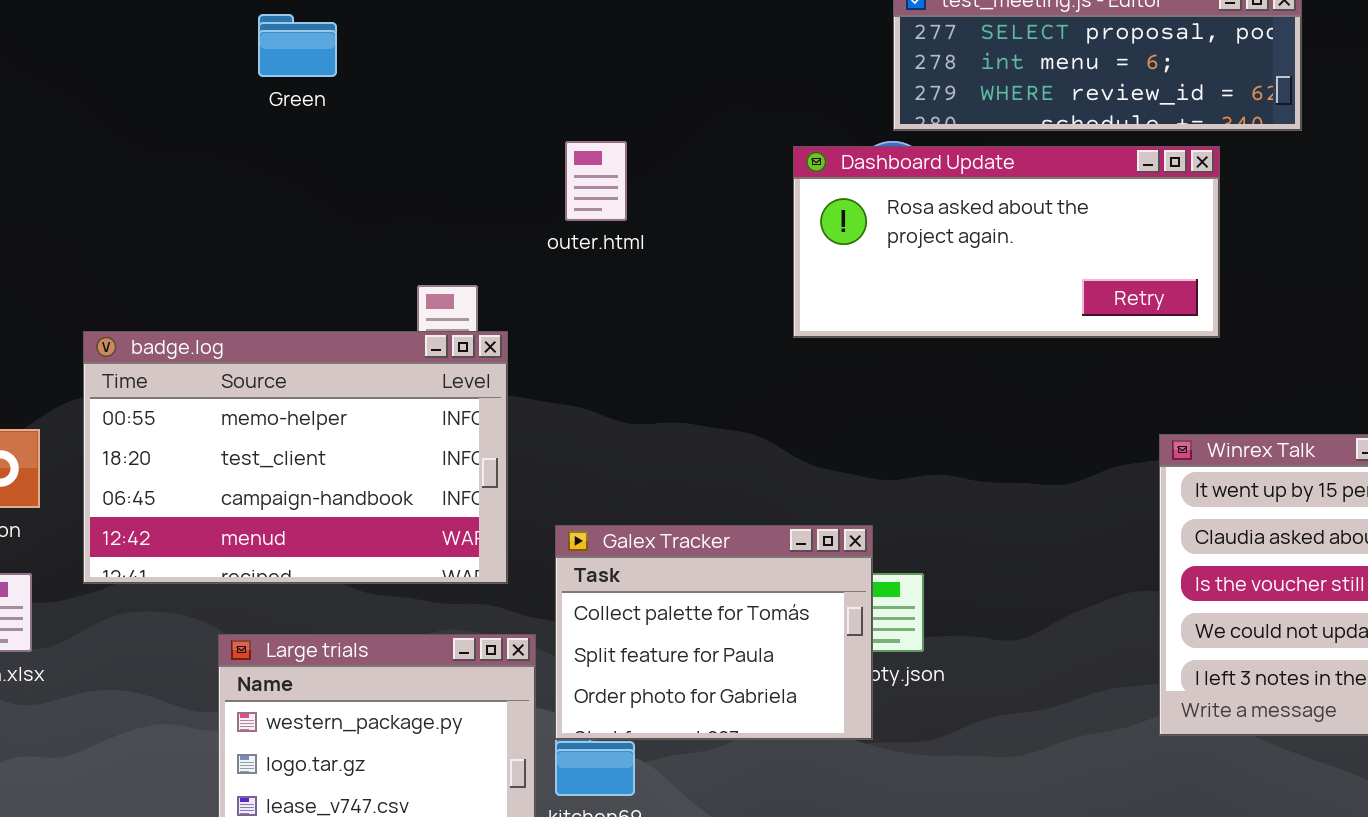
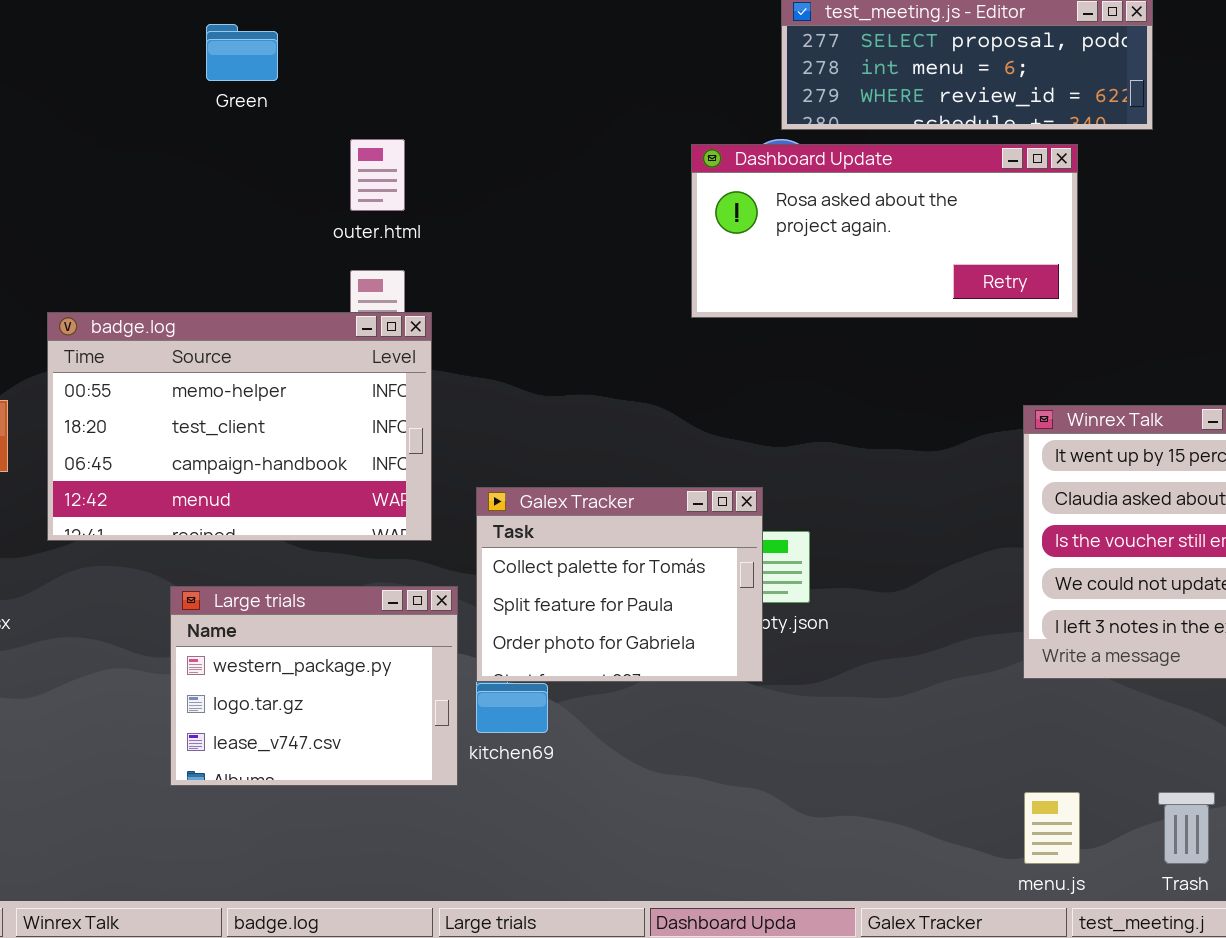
outer.html: [565,141,627,221] -> [350,139,405,211], moved

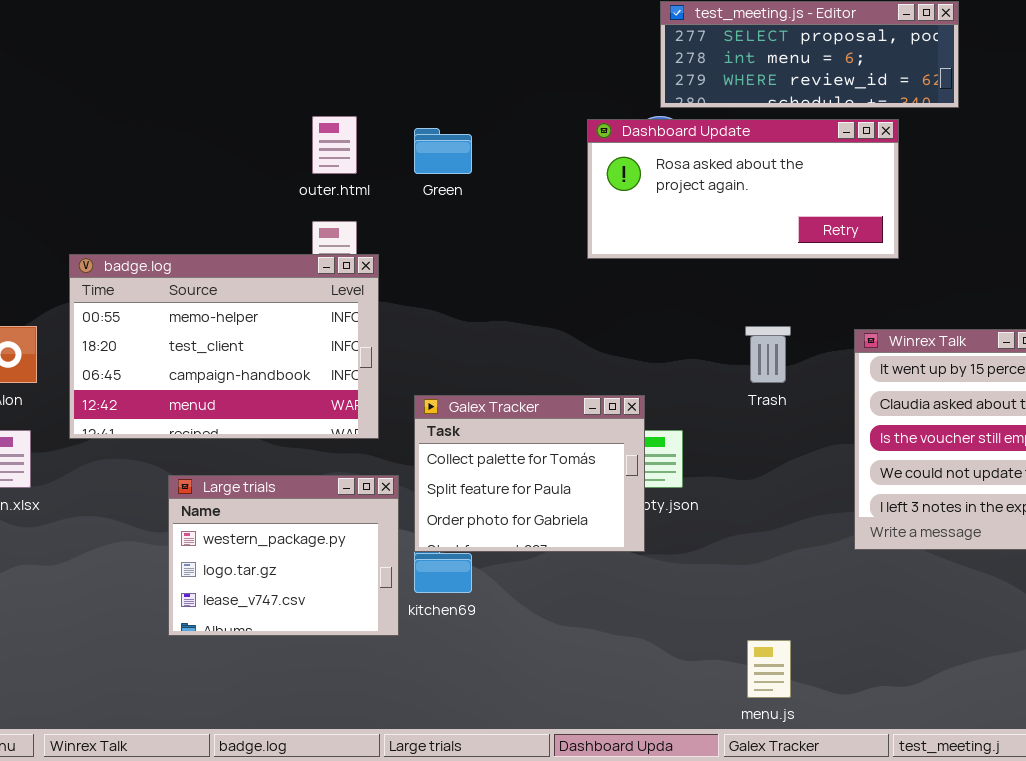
Green: [206,24,278,81] -> [414,128,472,174], moved
menu.js: [1024,792,1080,864] -> [747,640,791,698], moved
Trash: [1158,792,1215,864] -> [745,326,791,383], moved

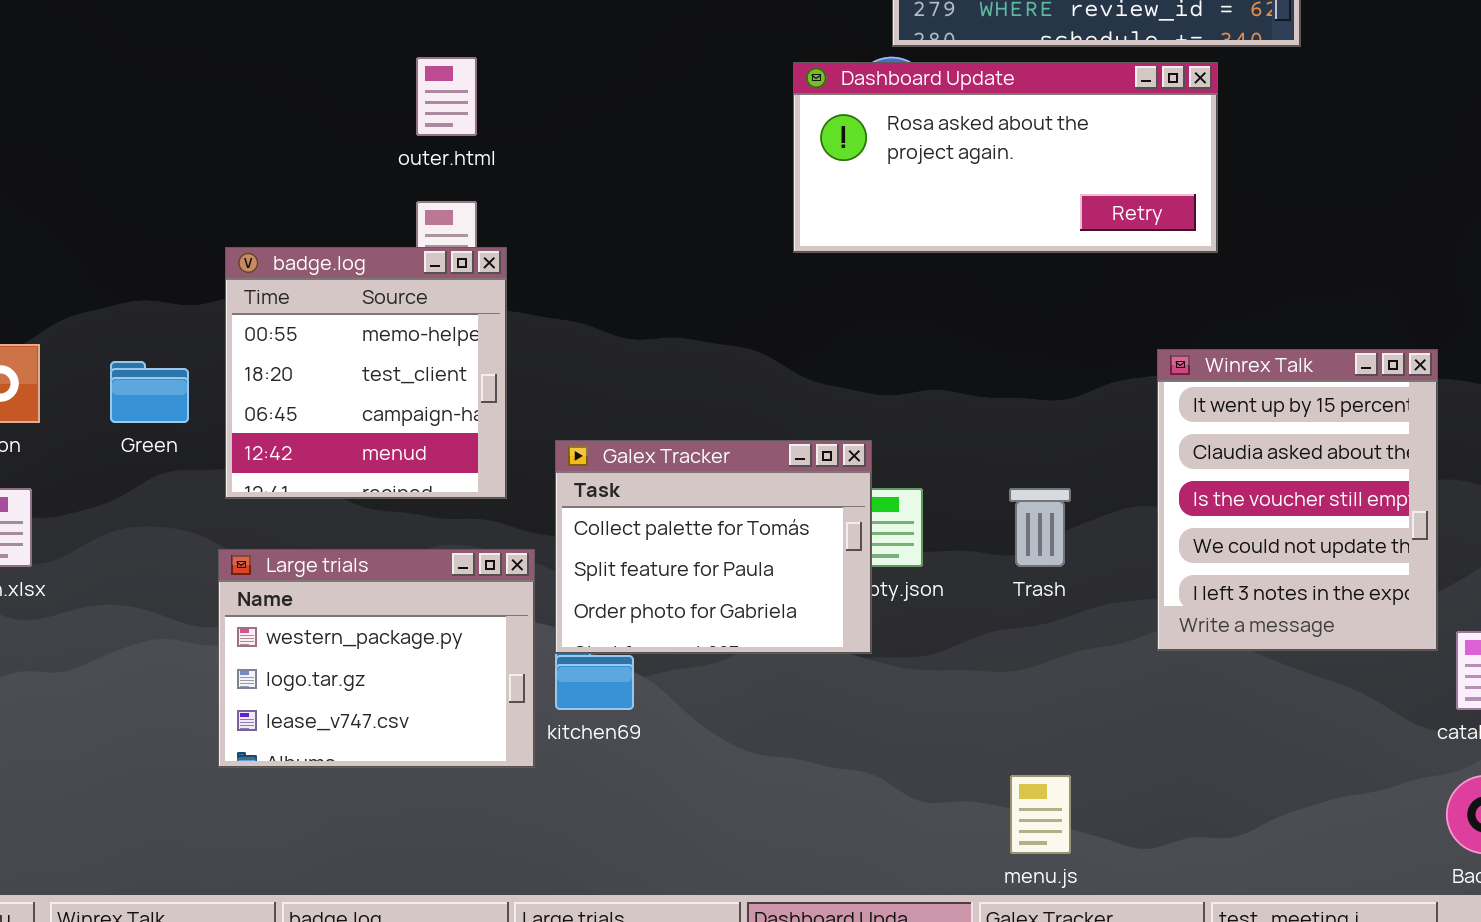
Green: [414,128,472,174] -> [110,361,189,423], moved
badge.log: [69,254,379,439] -> [225,247,507,499], resized
Trash: [745,326,791,383] -> [1009,488,1071,567], moved

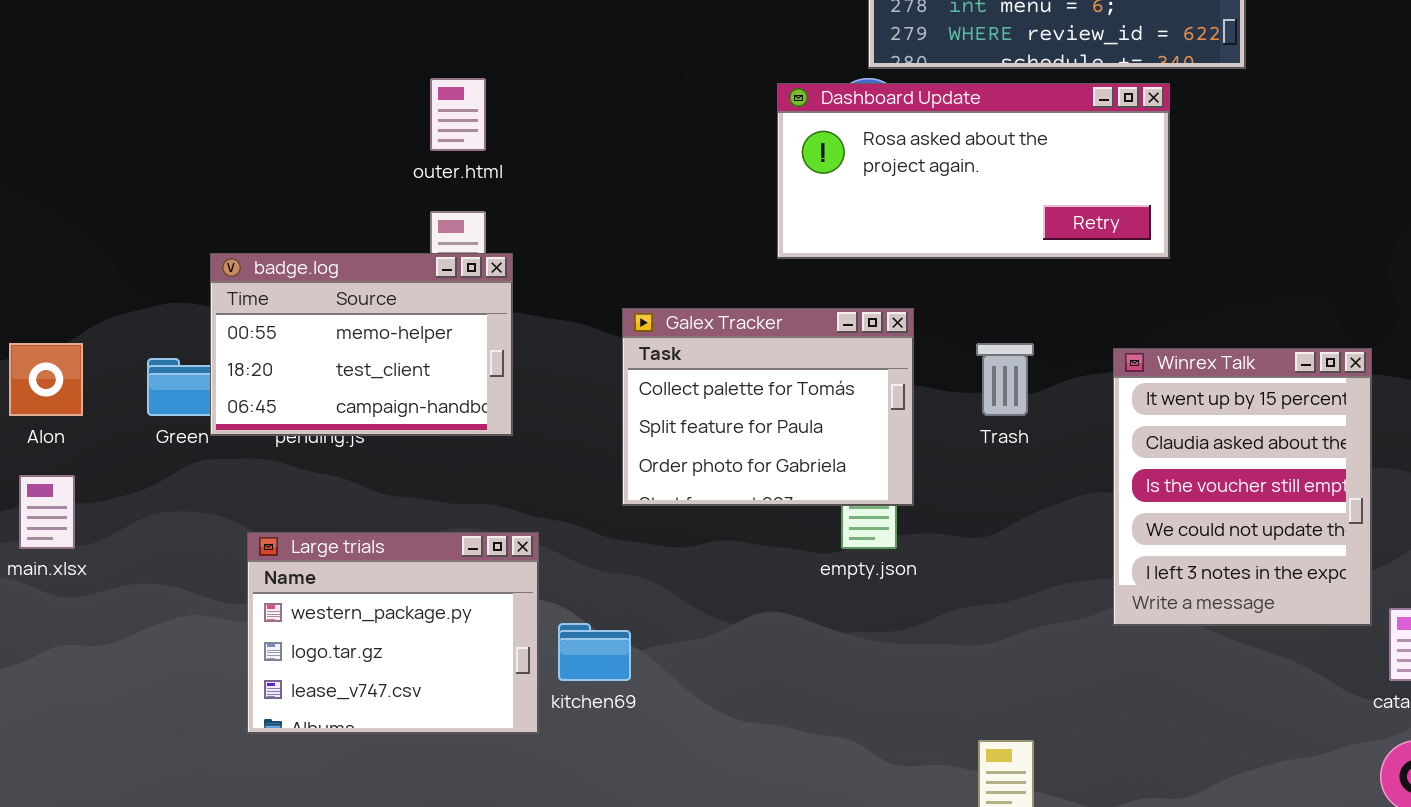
badge.log: [225,247,507,499] -> [210,253,513,436], resized
Galex Tracker: [555,440,872,654] -> [622,308,914,506], moved
Trash: [1009,488,1071,567] -> [976,343,1034,416], moved

